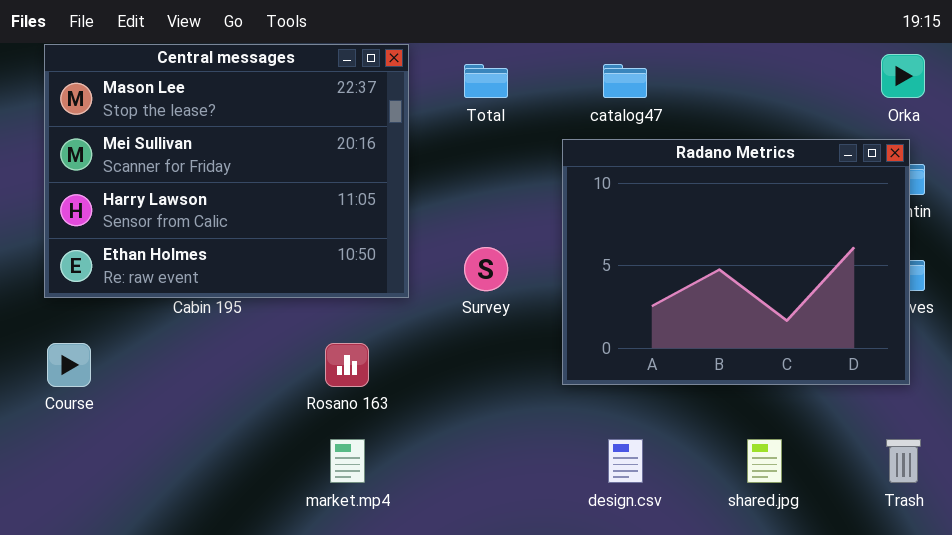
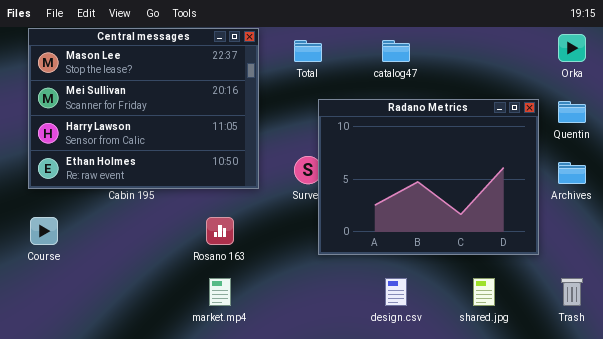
Radano Metrics: [562,139,910,385] -> [318,99,539,255], moved

